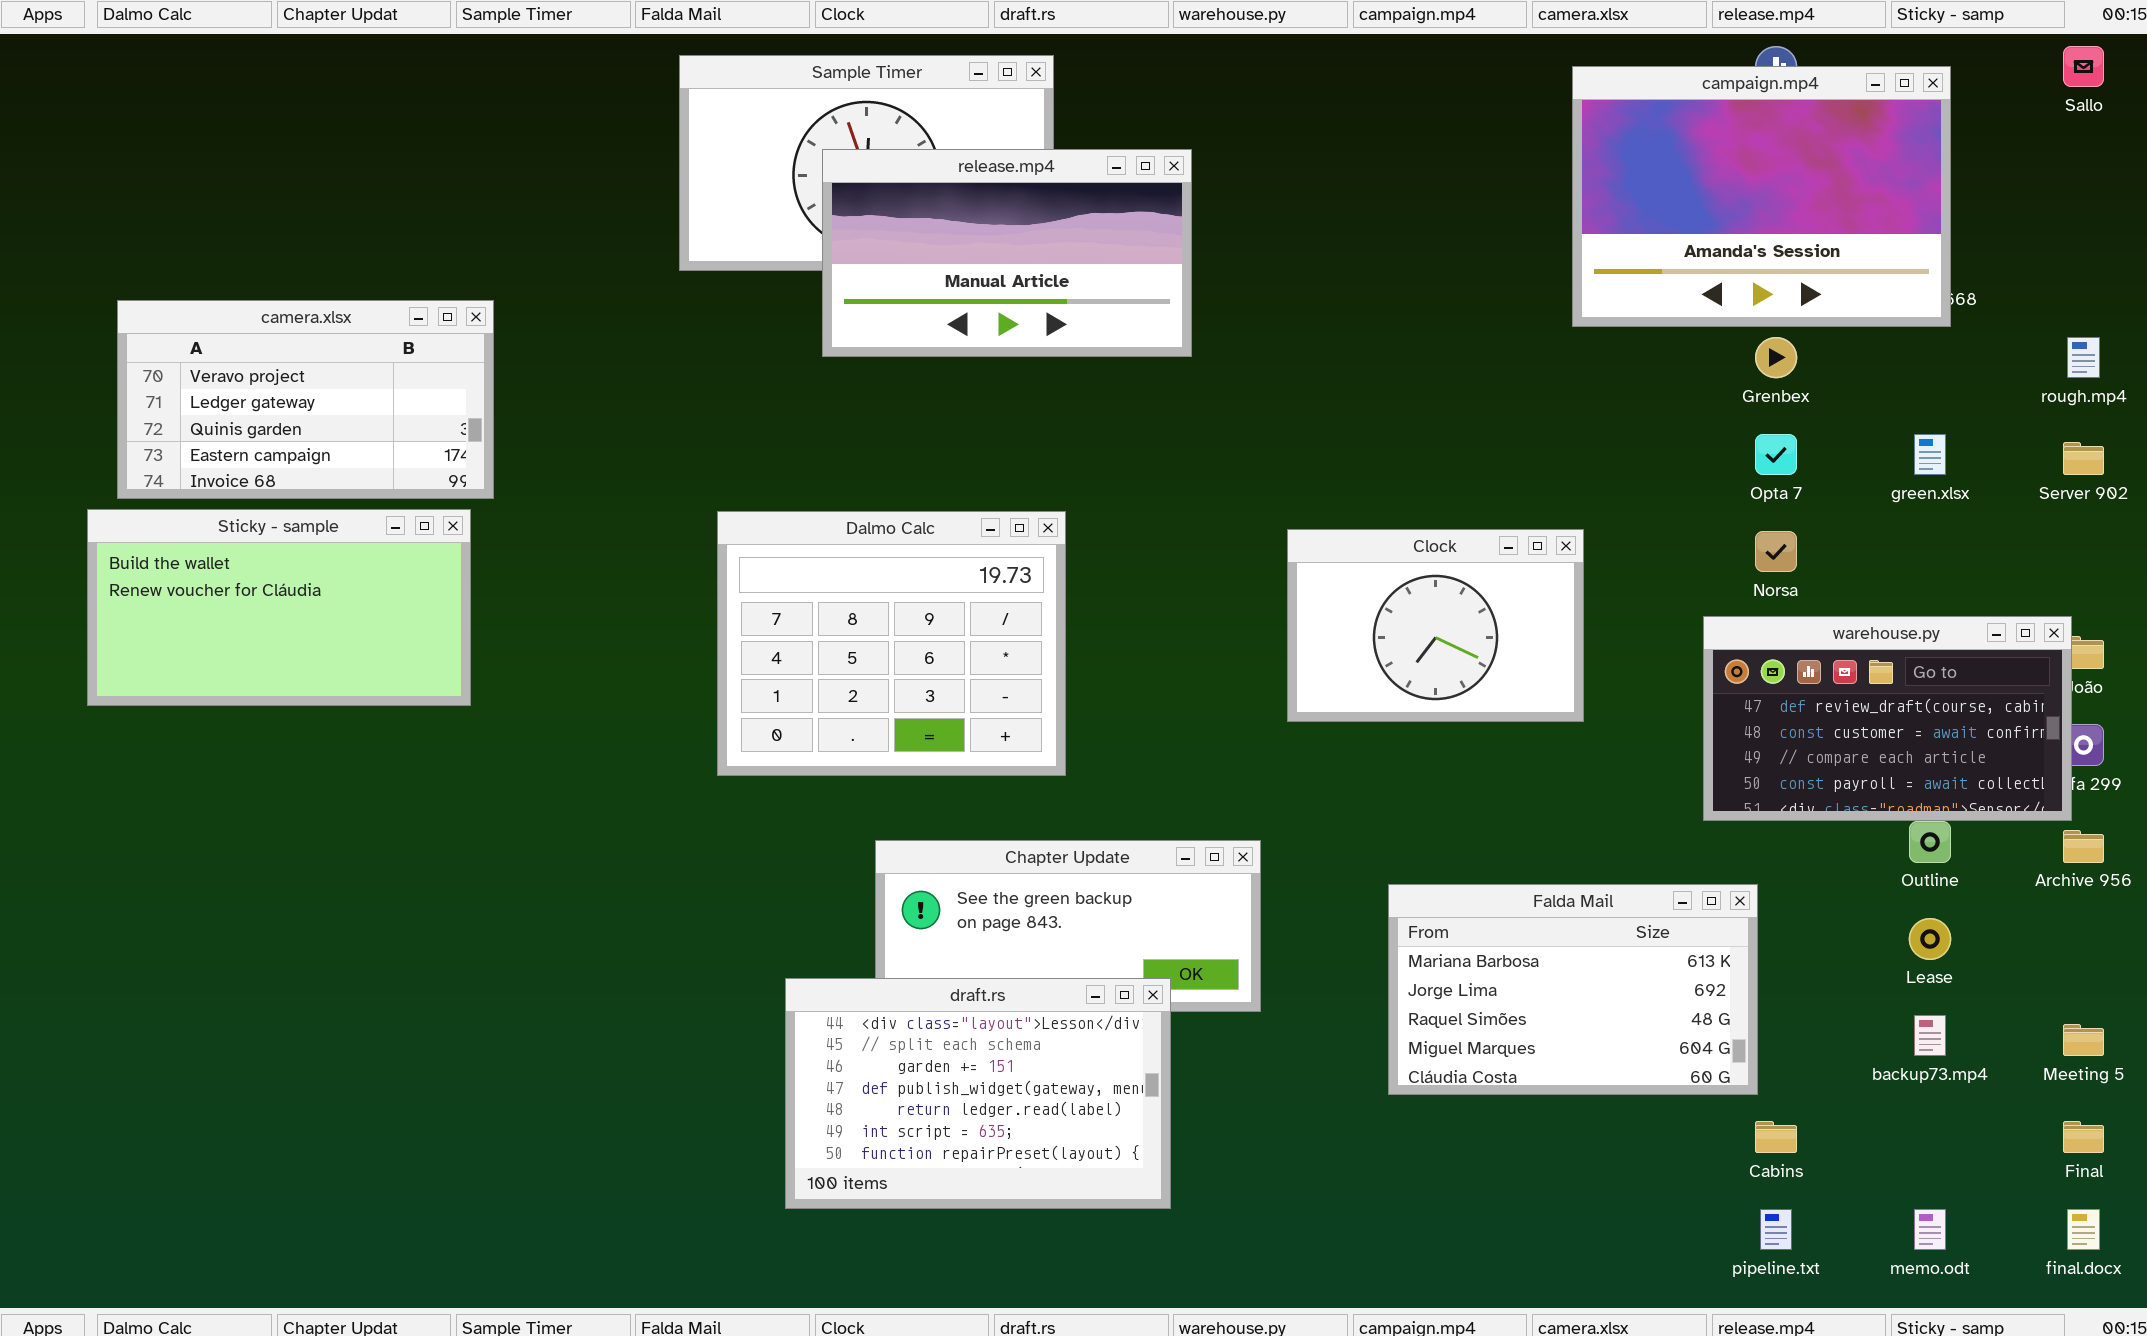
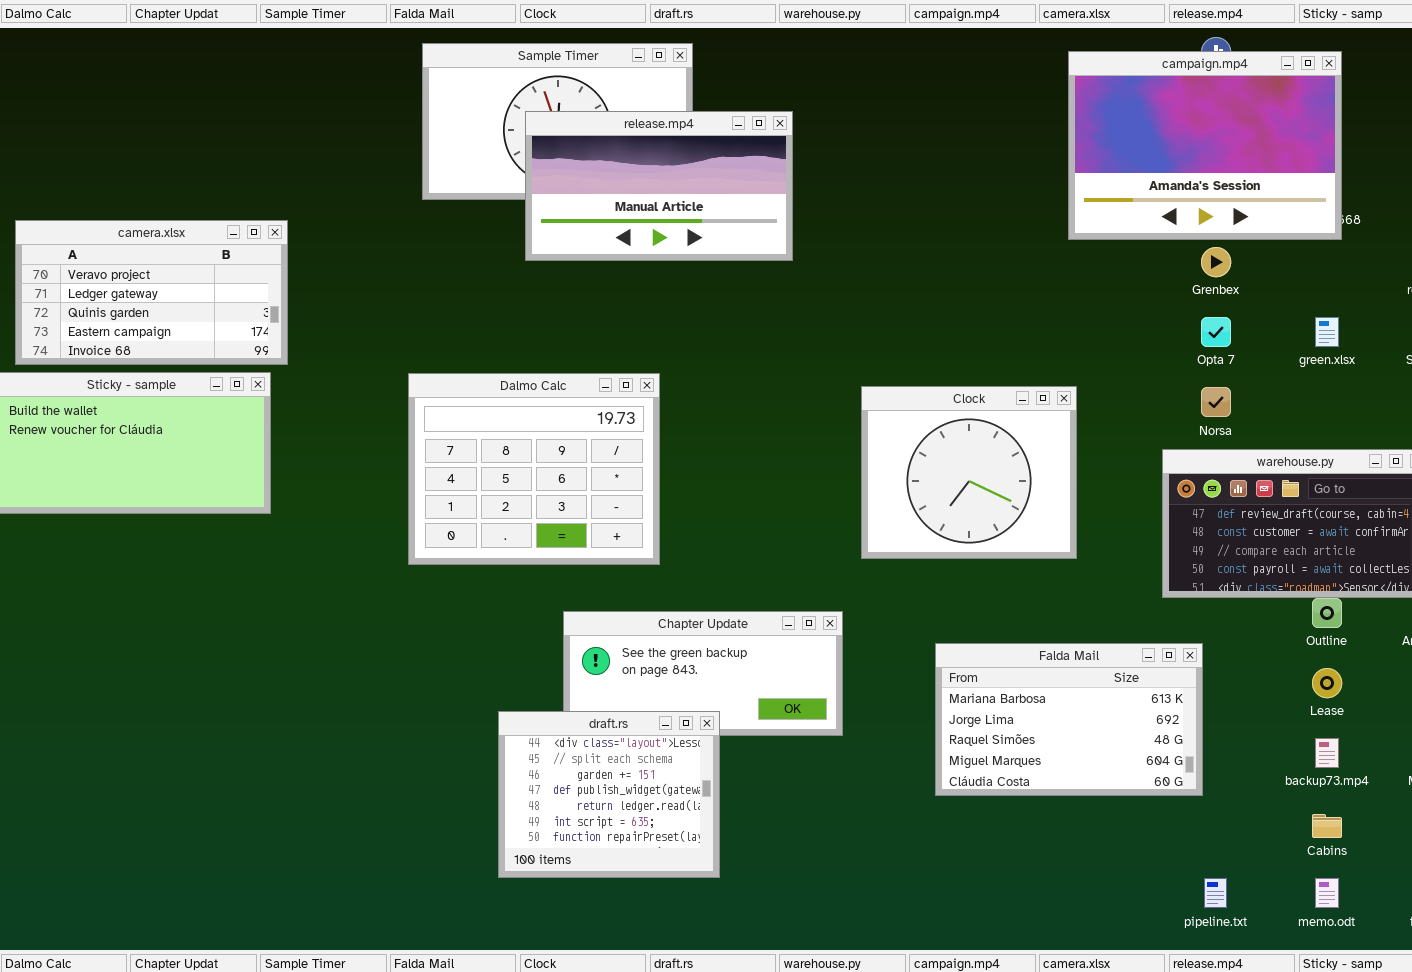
Dalmo Calc: [717,511,1066,776] -> [408,373,660,565], moved
Clock: [1287,529,1584,722] -> [861,386,1077,559], resized
draft.rs: [785,978,1171,1209] -> [498,711,720,878], resized
Cabins: [1755,1121,1797,1153] -> [1312,814,1342,838], moved

